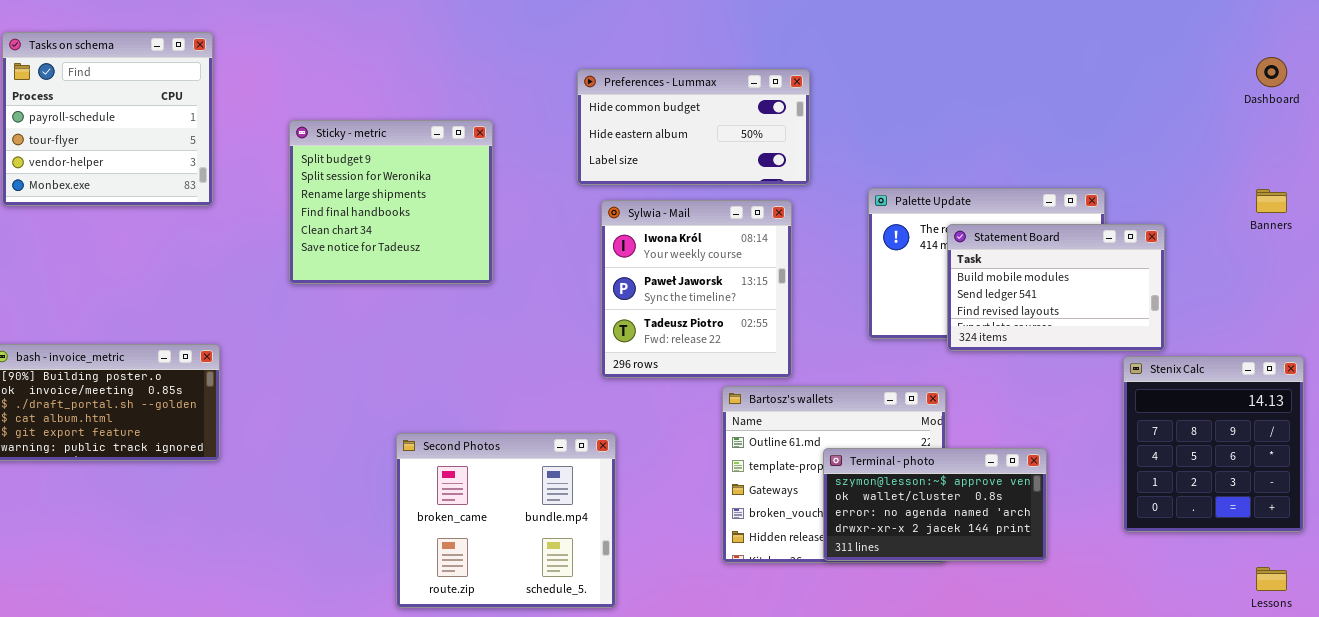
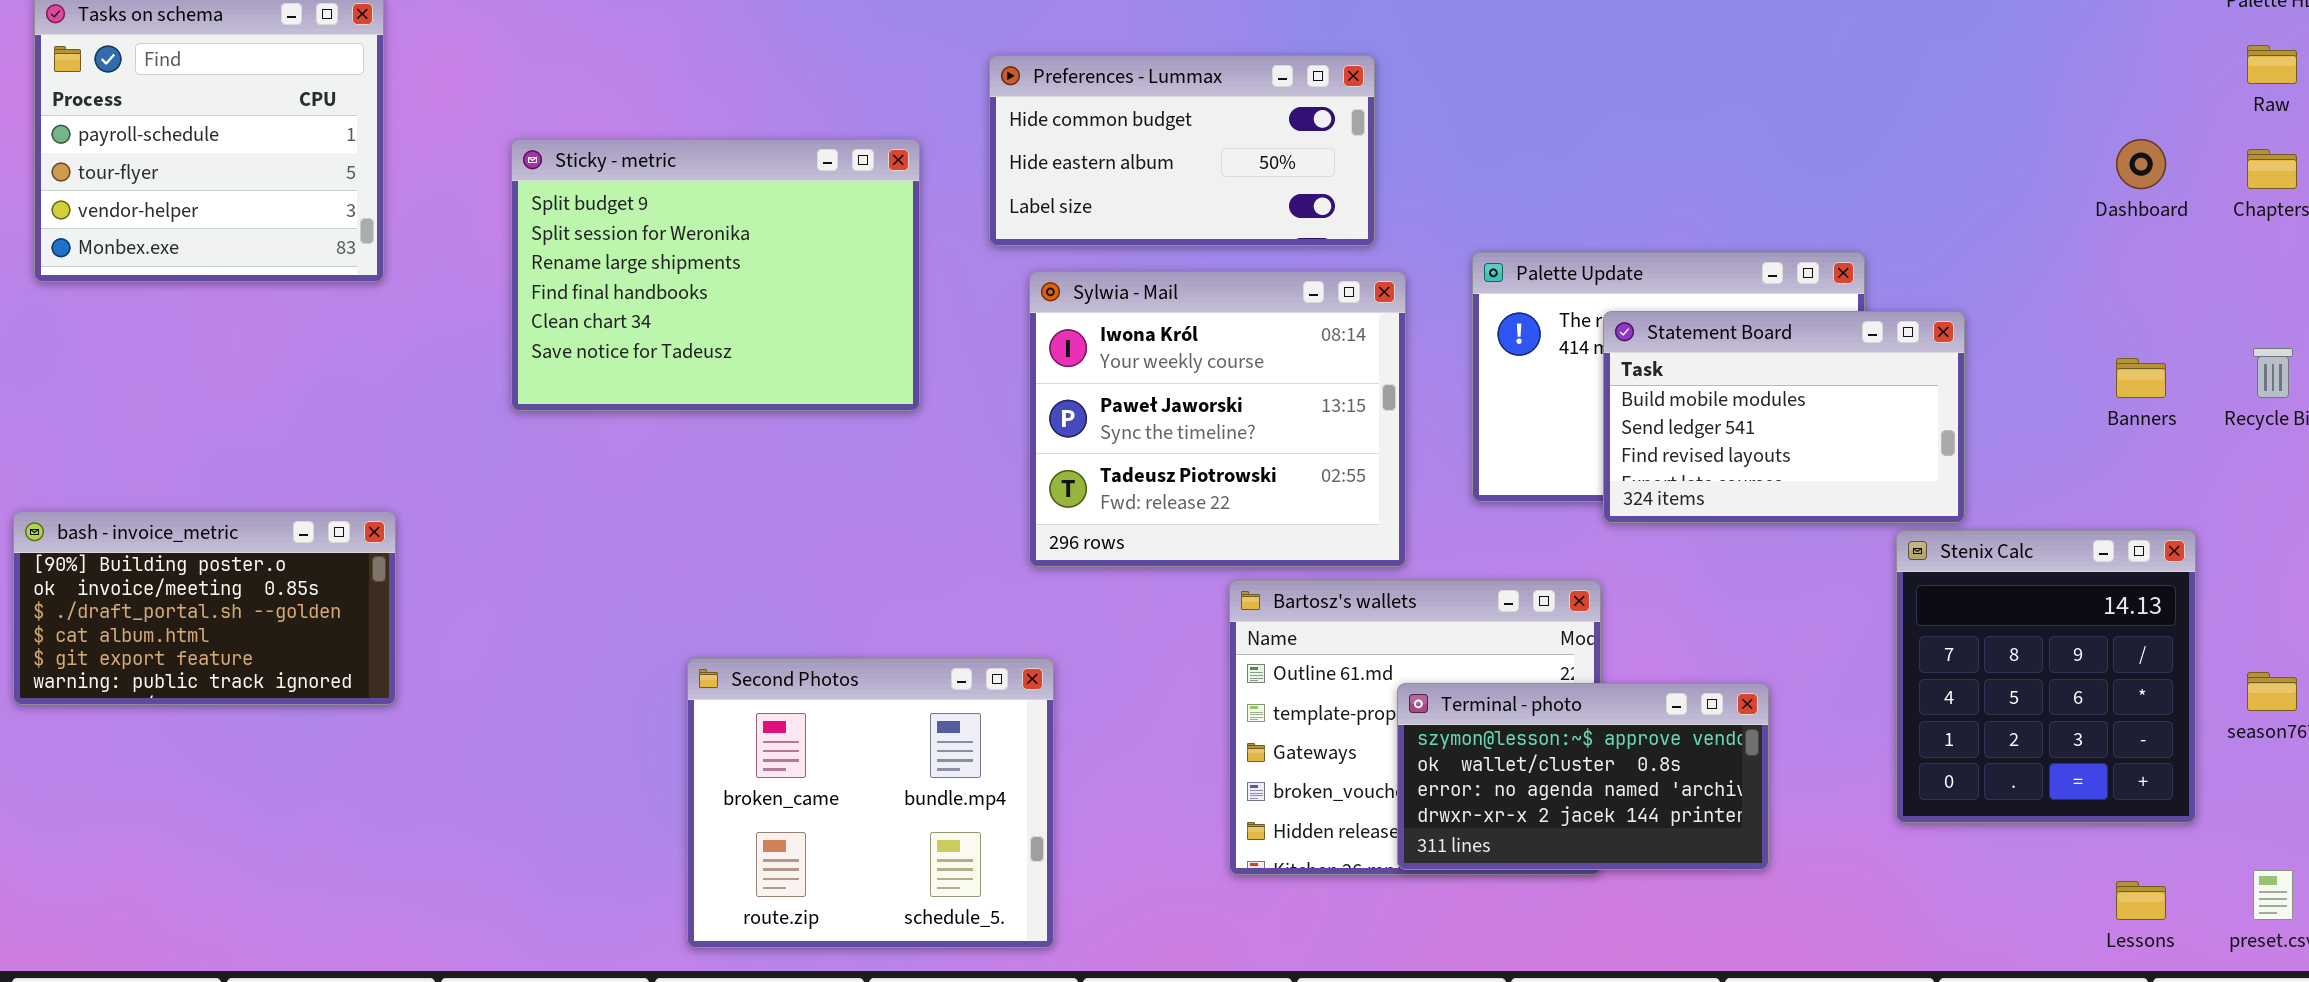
Dashboard: [1256,57,1287,87] -> [2116,139,2166,189], moved
Sticky - metric: [289,120,493,284] -> [511,139,920,411], resized
Banners: [1256,189,1287,213] -> [2116,358,2166,398], moved
Sylwia - Mail: [601,200,792,378] -> [1029,271,1406,567], resized

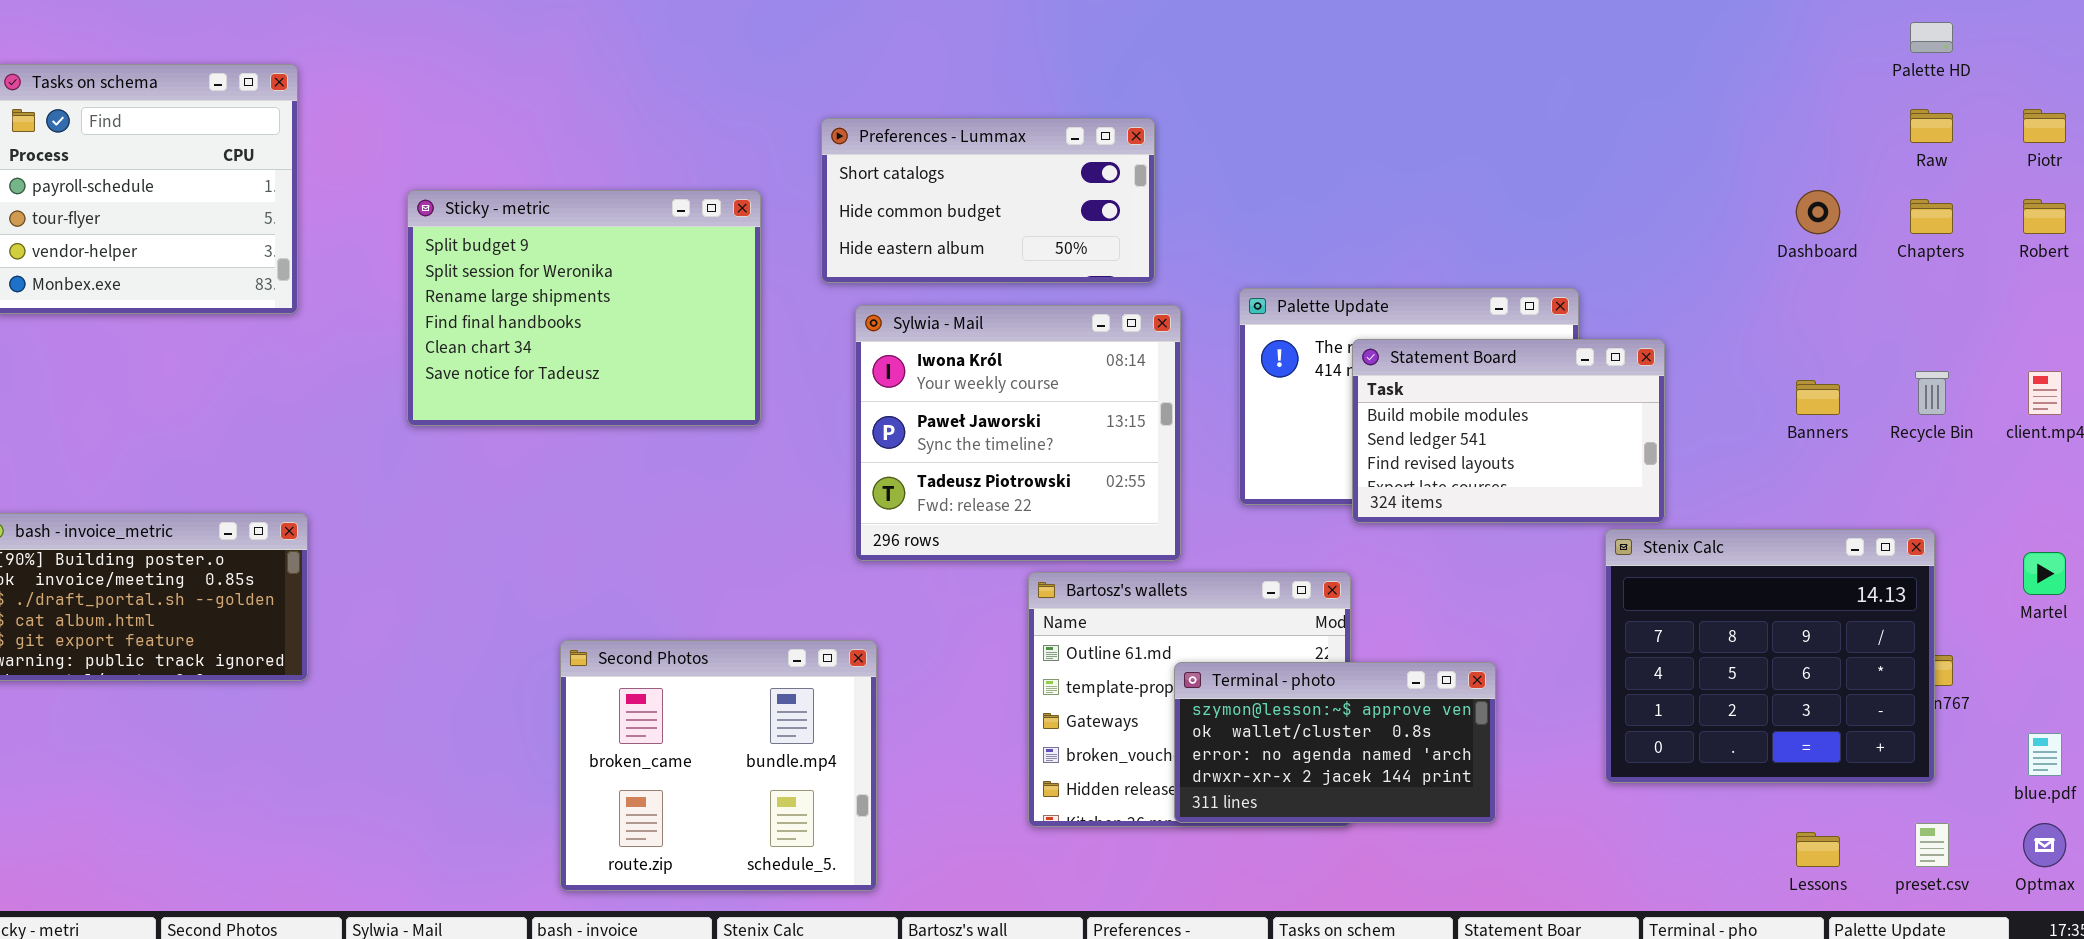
Preferences - Lummax: [989,55,1375,246] -> [821,118,1155,283], scrolled up 1 row
Stenix Calc: [1896,530,2196,823] -> [1605,529,1935,783], resized

